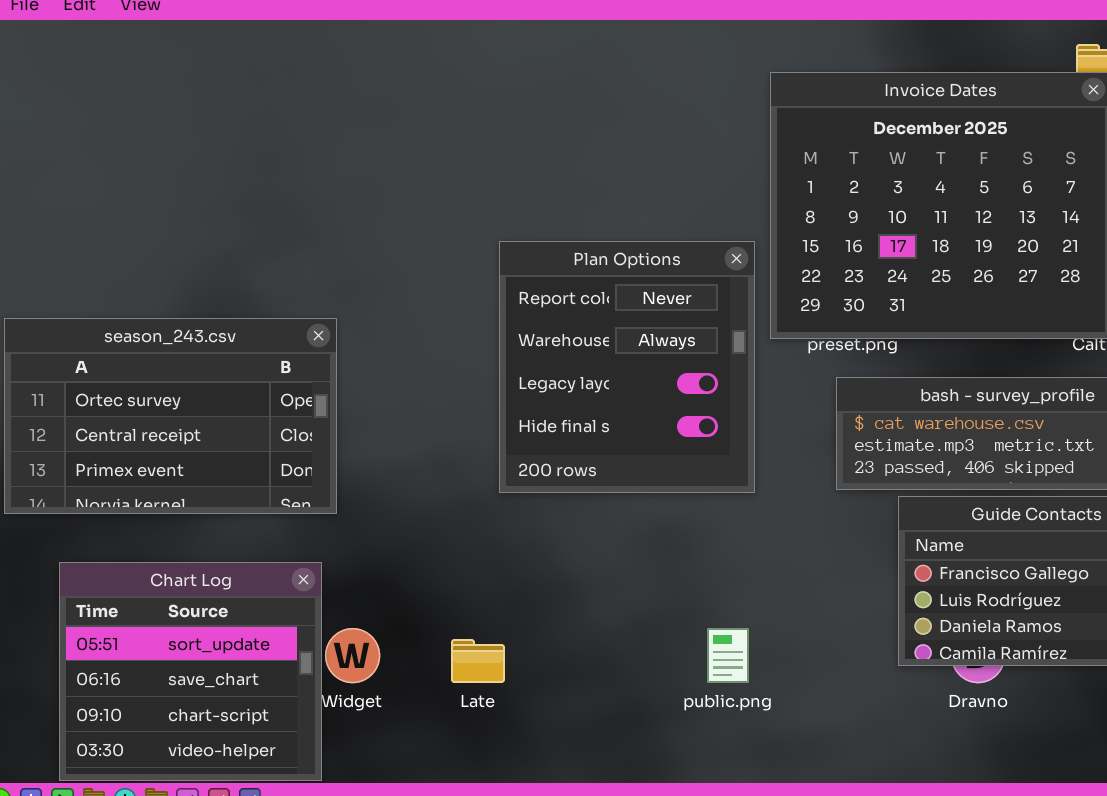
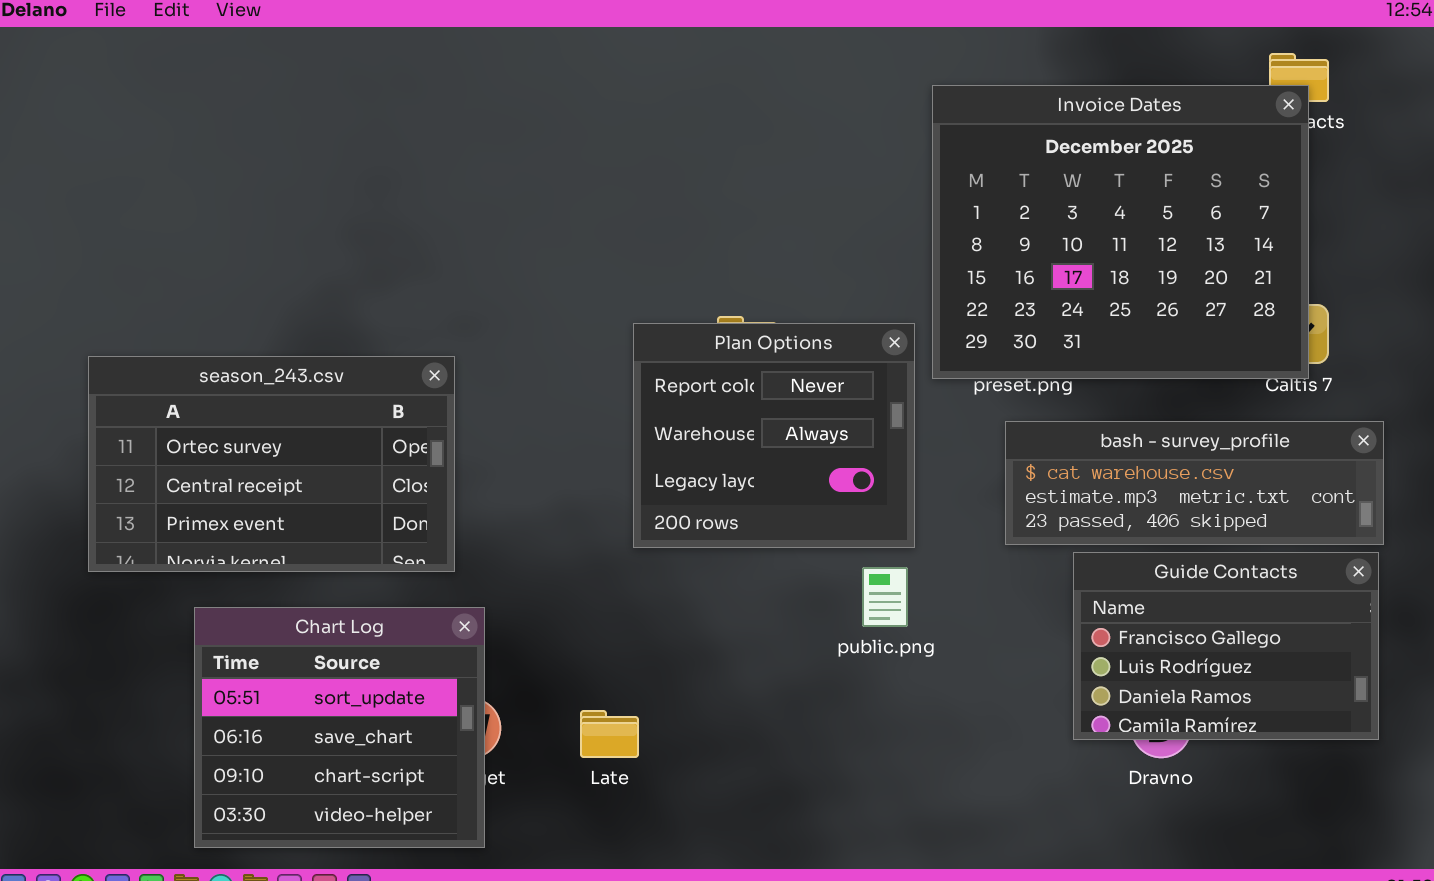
Plan Options: [499,241,755,493] -> [633,323,915,548], resized
Chart Log: [59,562,322,781] -> [194,607,485,848], moved
public.png: [707,628,749,683] -> [862,567,908,627], moved

